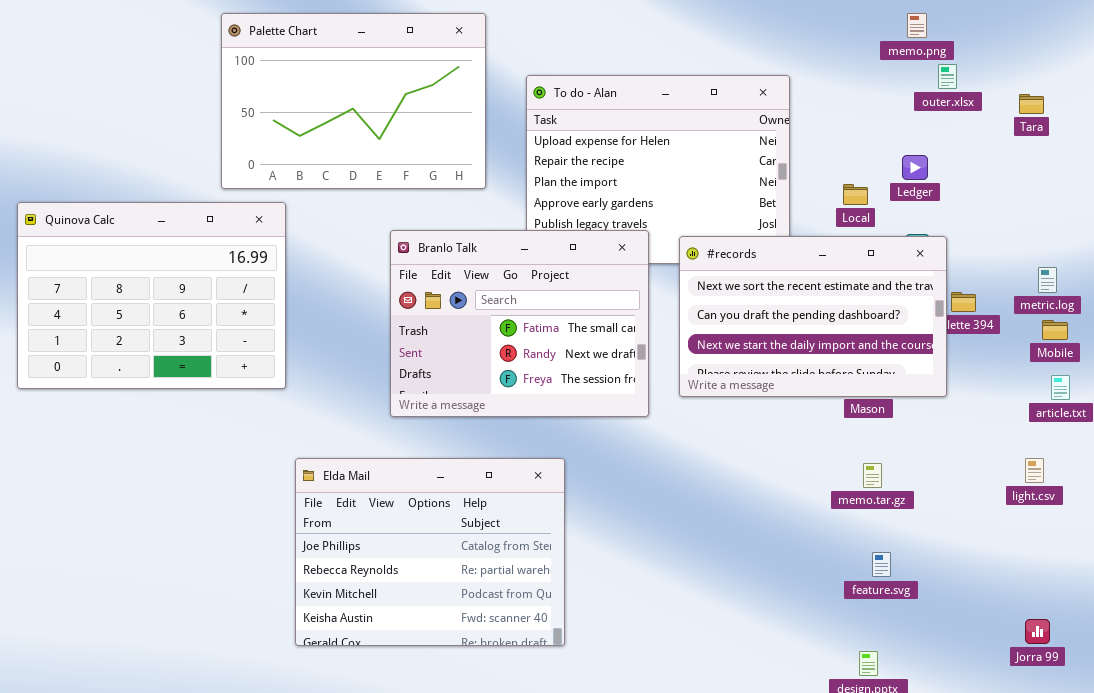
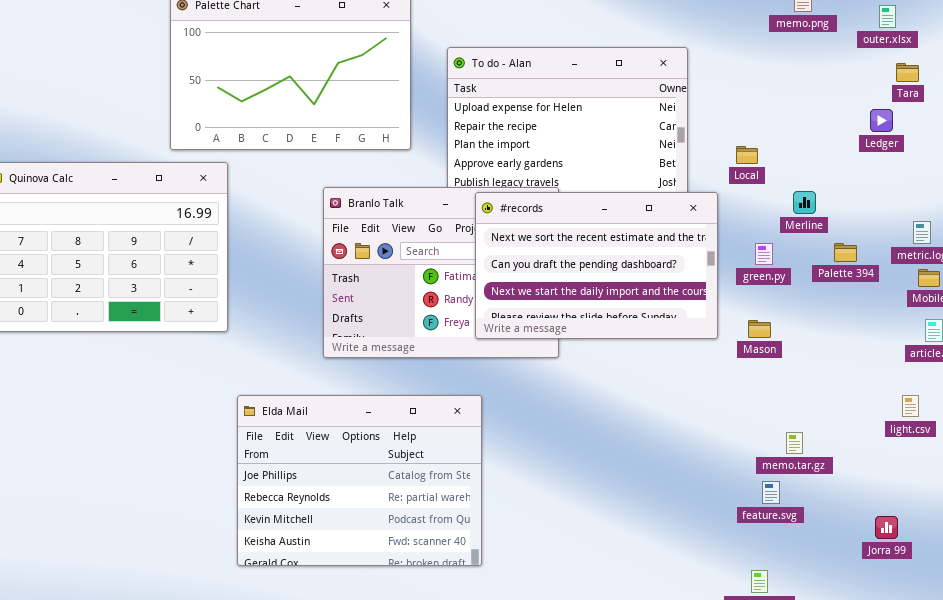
outer.xlsx: [938,64,957,89] -> [879,5,896,28], moved
Ledger: [902,155,928,180] -> [870,109,893,132], moved
#records: [679,236,947,397] -> [475,192,718,339], moved
memo.tar.gz: [863,463,882,488] -> [786,432,803,454], moved
Jorra 99: [1025,619,1050,644] -> [875,516,898,539], moved

